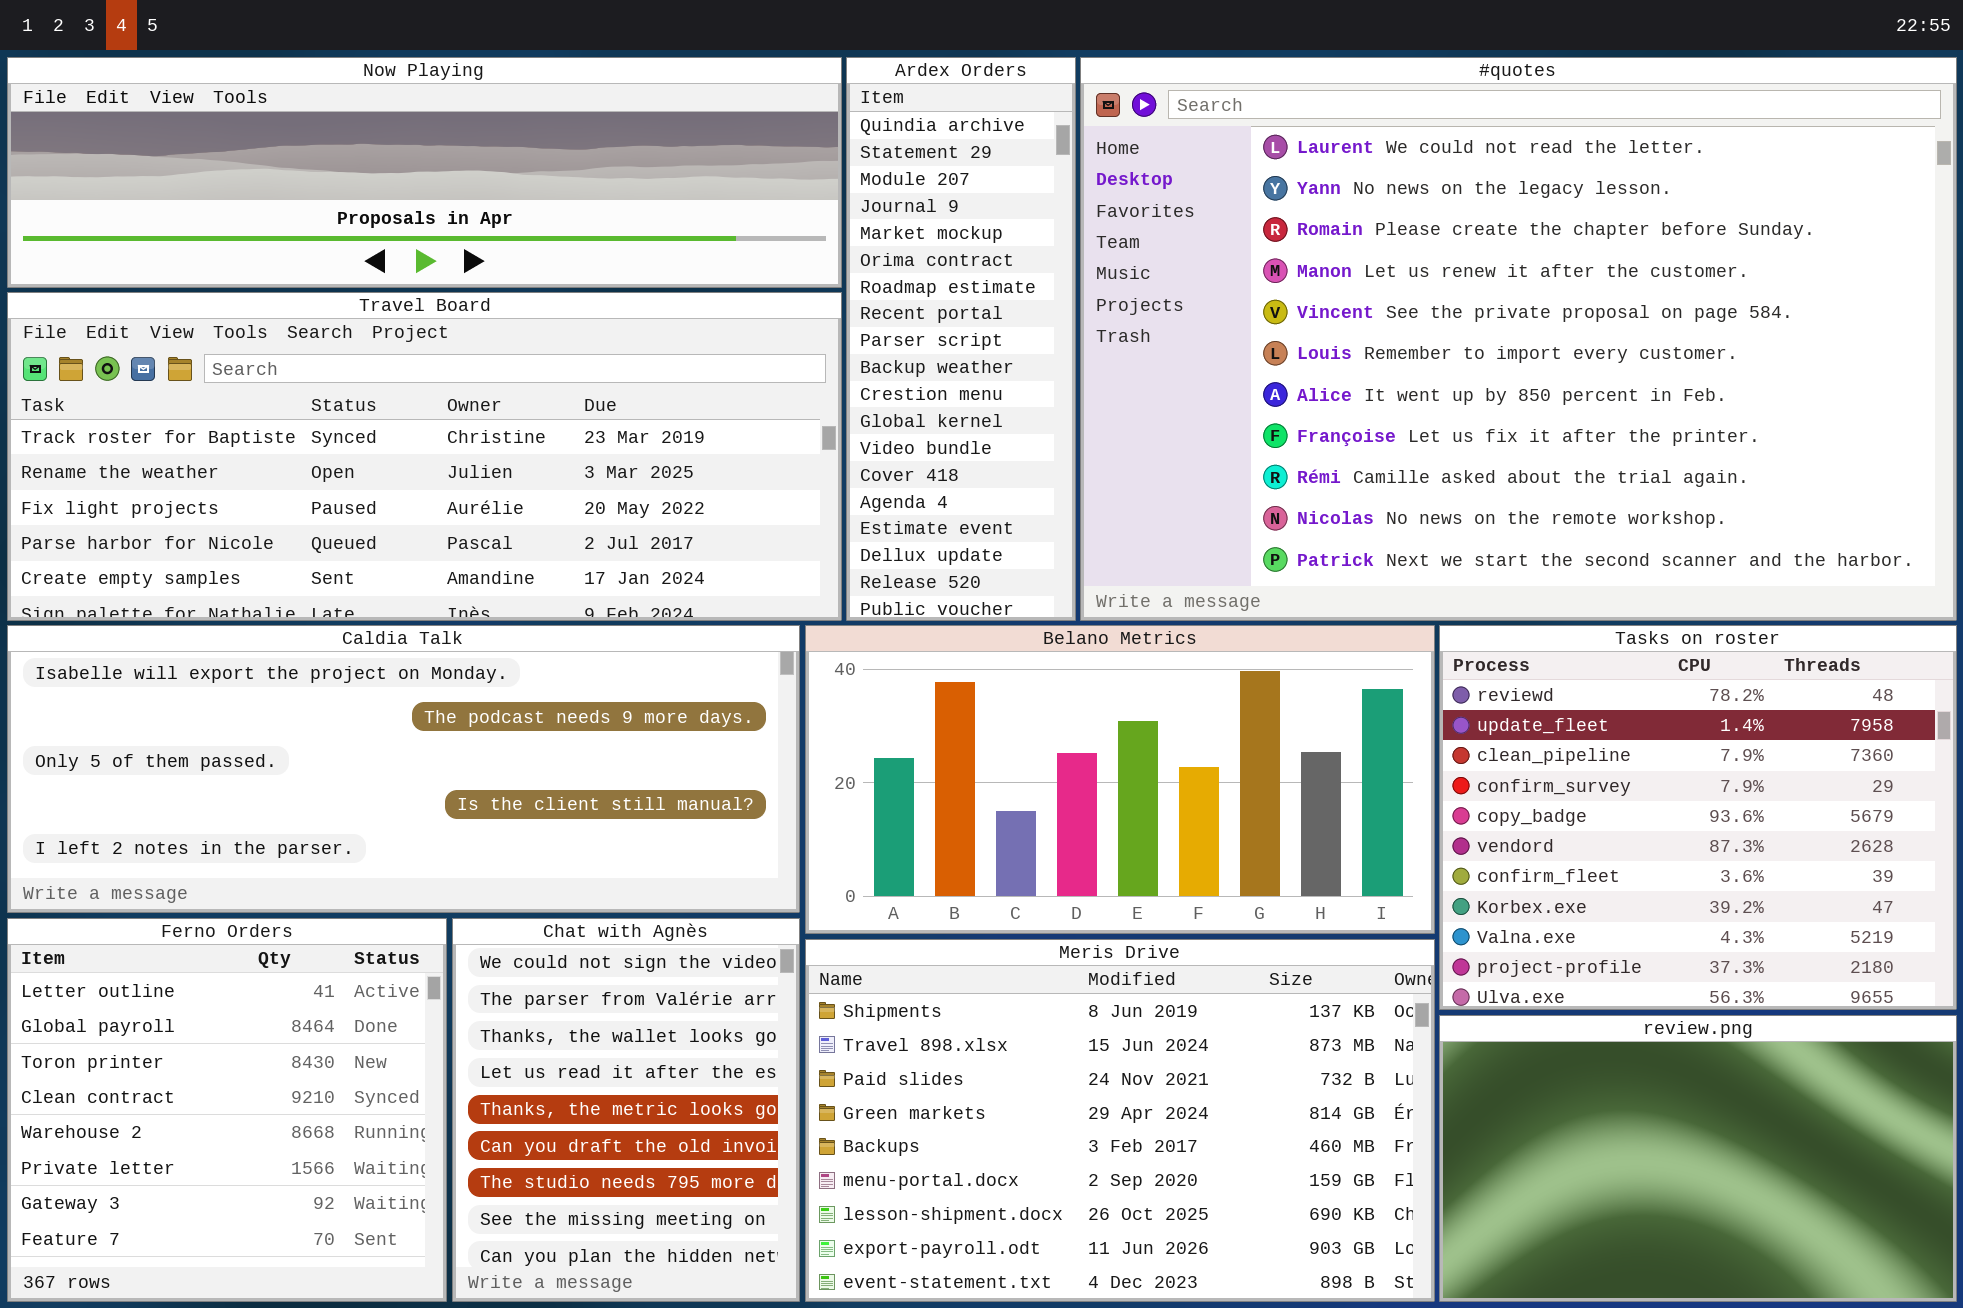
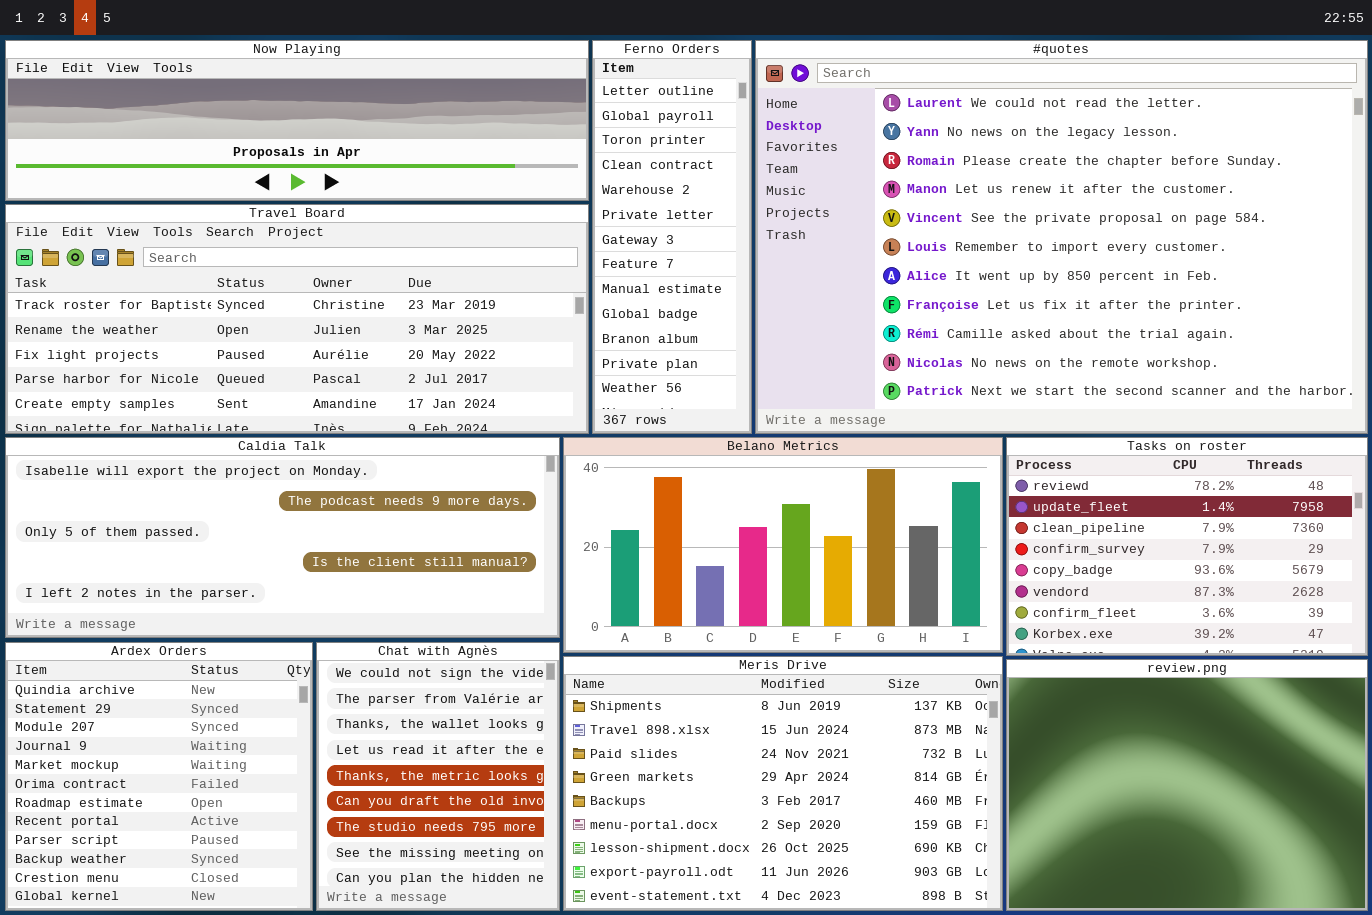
Ardex Orders: [846,57,1076,621] -> [5,642,313,911], moved, resized
Tasks on roster: [1439,625,1957,1010] -> [1006,437,1368,656], resized
Ferno Orders: [7,918,447,1302] -> [592,40,752,434], moved, resized
review.png: [1439,1015,1957,1302] -> [1006,659,1368,911], resized

